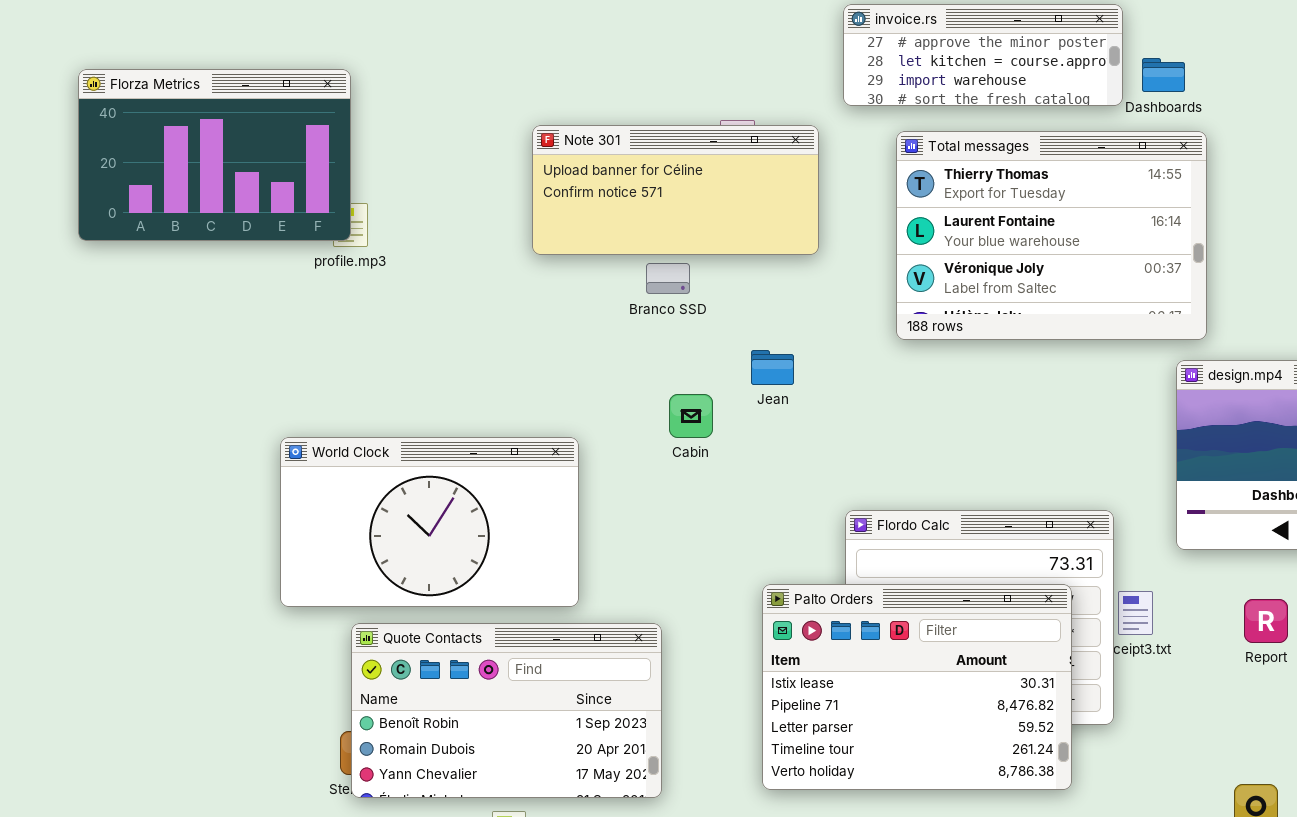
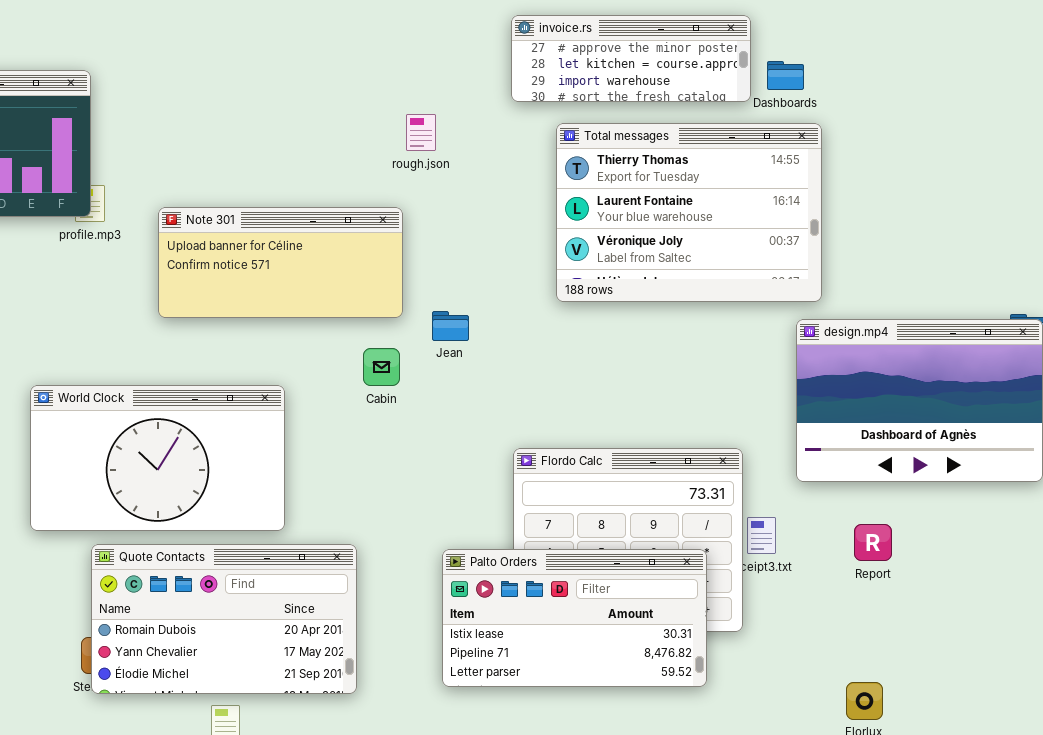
Note 301: [532,125,819,255] -> [158,207,403,318], moved
Palto Orders: [762,584,1072,790] -> [442,549,707,687], resized
Quote Contacts: [351,623,662,798] -> [91,544,357,694], scrolled down 1 row

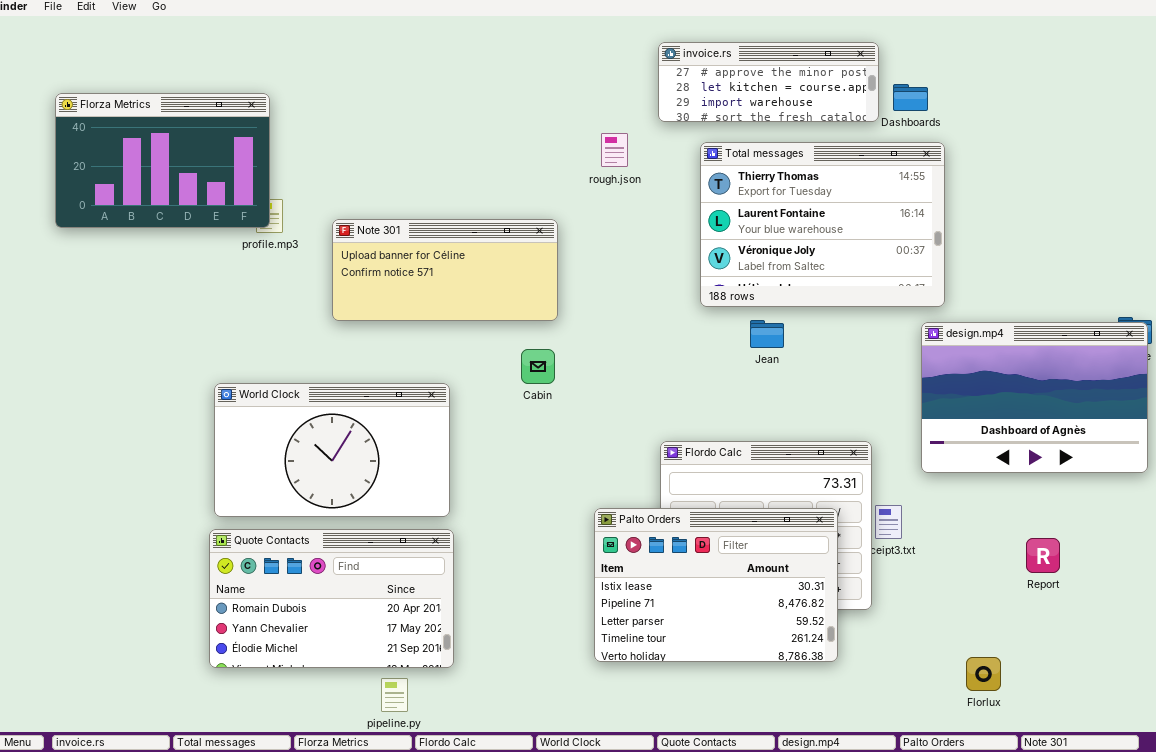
rough.json: [406,114,436,151] -> [601,133,628,167], moved
Jean: [432,311,469,341] -> [750,320,784,348], moved
Report: [854,524,892,561] -> [1026,538,1060,573], moved
Quote Contacts: [91,544,357,694] -> [209,529,454,668], moved
Palto Orders: [442,549,707,687] -> [594,508,838,662], resized

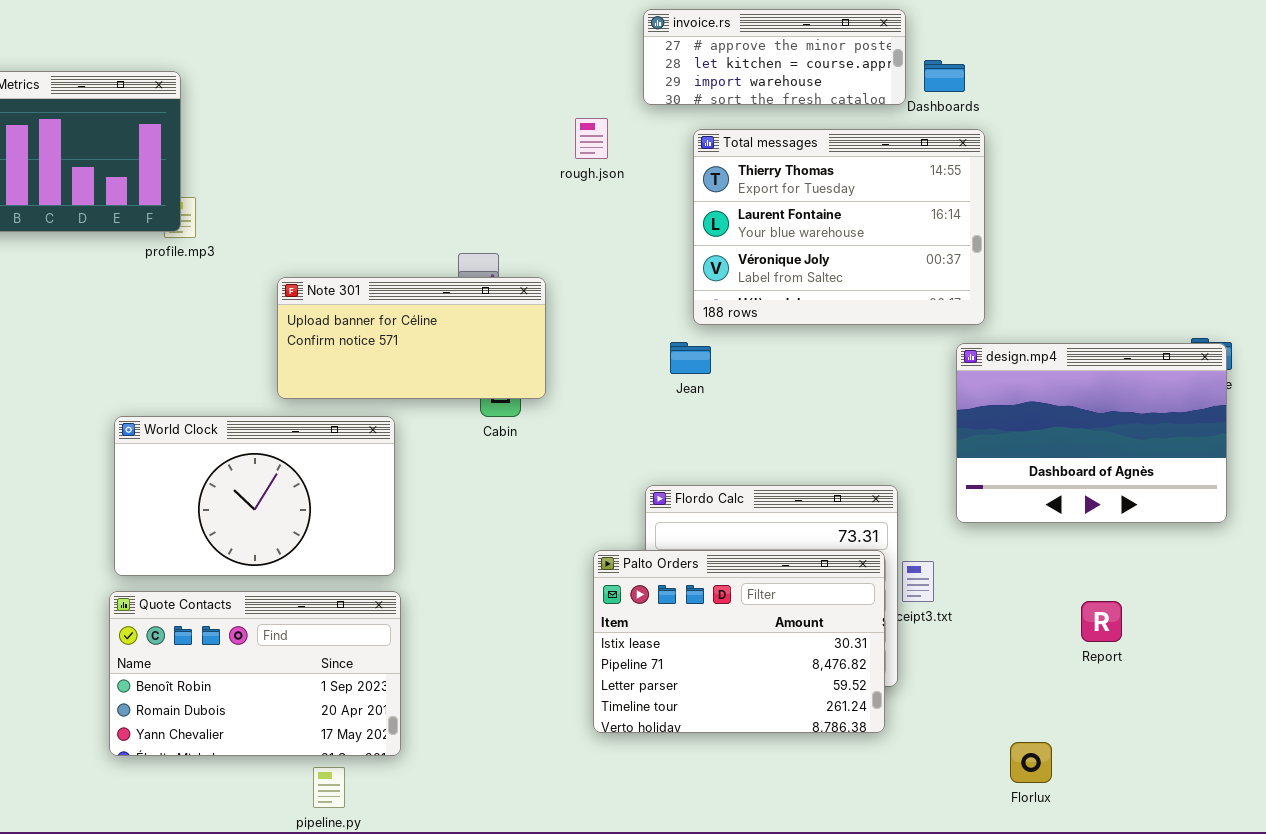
Note 301: [332,219,558,321] -> [277,277,546,399], moved
Jean: [750,320,784,348] -> [670,342,711,374], moved
Palto Orders: [594,508,838,662] -> [593,550,885,733], moved
Quote Contacts: [209,529,454,668] -> [109,591,401,756], scrolled up 1 row

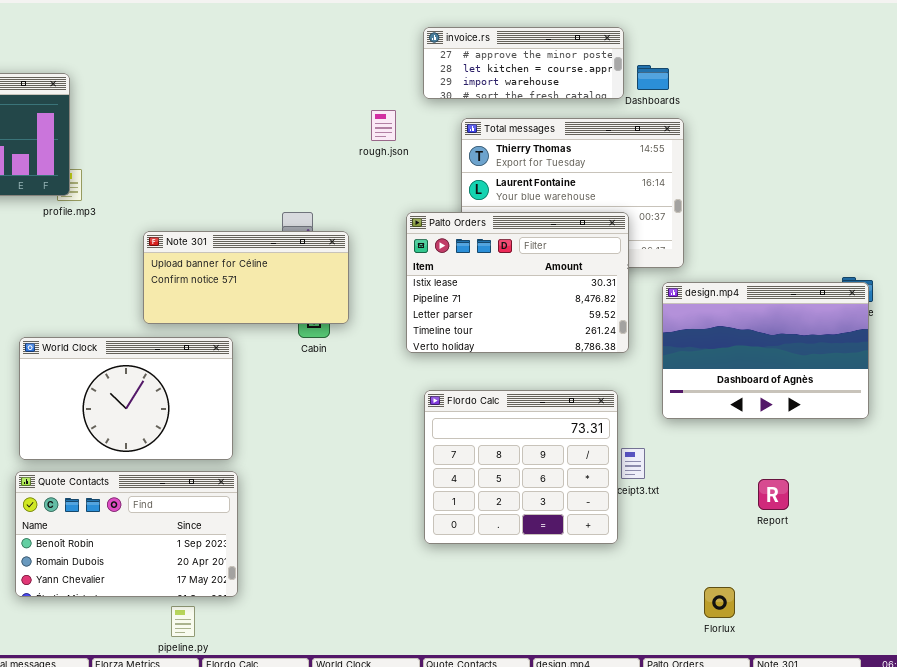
Palto Orders: [593,550,885,733] -> [406,212,629,353], moved

